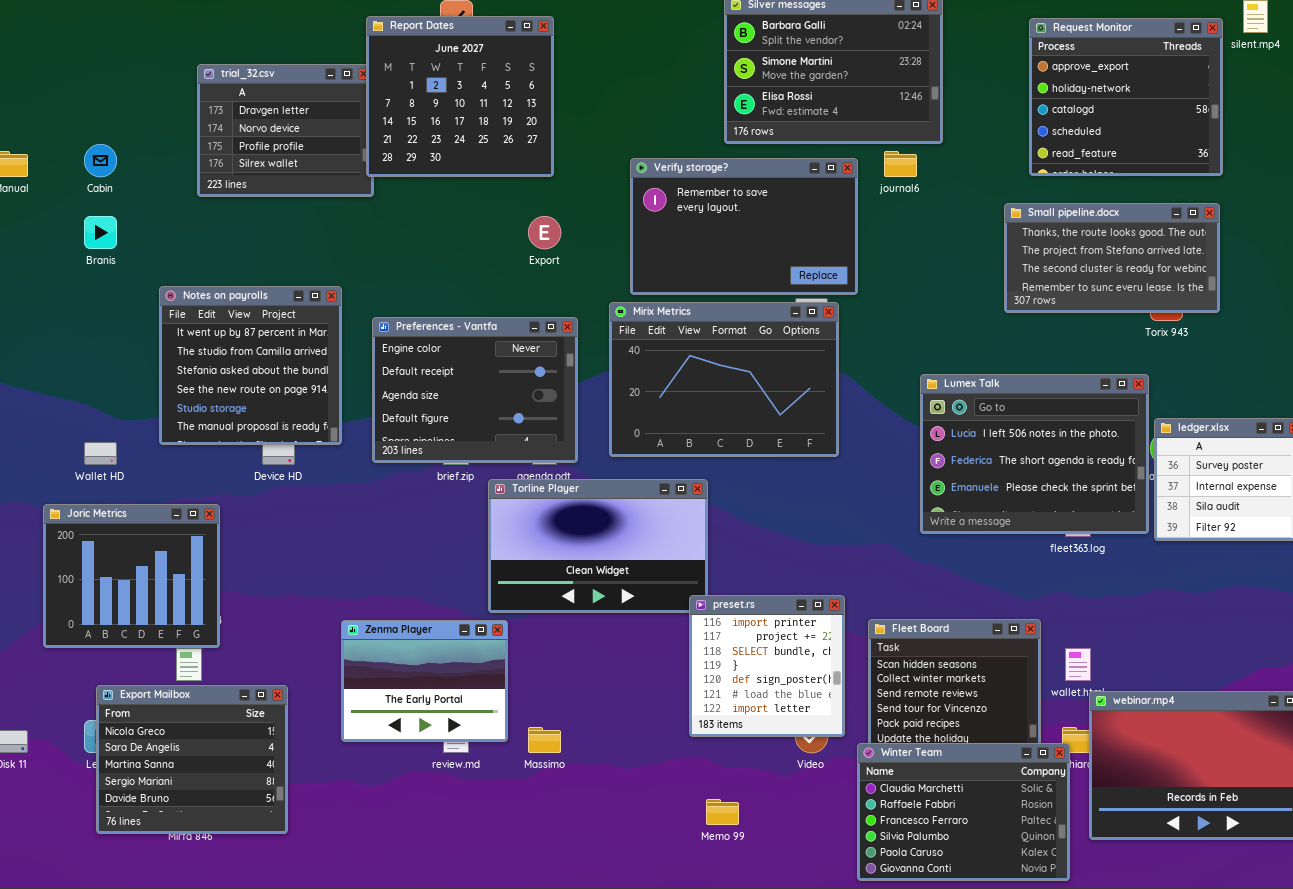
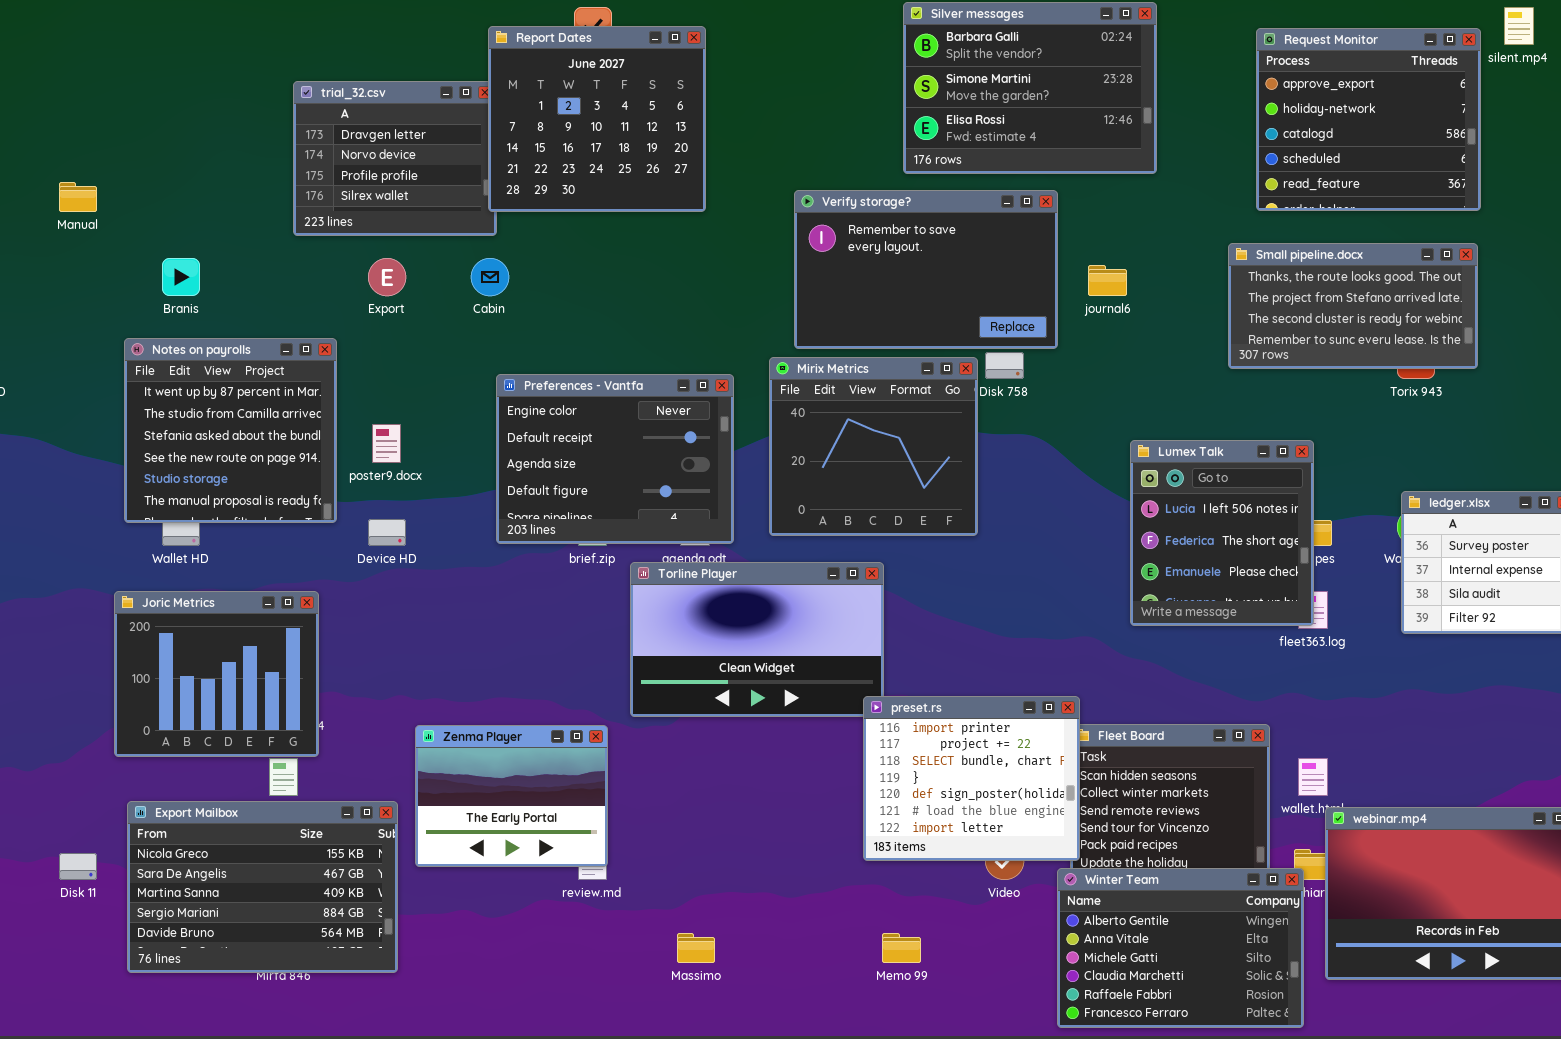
Cabin: [84,144,117,177] -> [471,258,509,296], moved
journal6: [884,151,917,177] -> [1088,265,1127,296], moved
Export: [528,216,561,249] -> [368,258,406,296], moved
Notes on payrolls: [159,286,342,445] -> [124,338,337,523], moved
Mirix Metrics: [609,302,839,457] -> [769,357,978,536], resized
Lumex Talk: [920,374,1149,534] -> [1130,440,1314,626], resized
preset.rs: [689,595,845,737] -> [863,696,1080,861], resized
Zenma Player: [341,620,508,742] -> [415,725,608,867], moved
Export Mailbox: [96,685,288,834] -> [127,801,398,973], resized
Massimo: [528,727,561,753] -> [677,933,715,963], moved
Winter Team: [857,743,1070,881] -> [1057,868,1304,1028], scrolled up 3 rows

